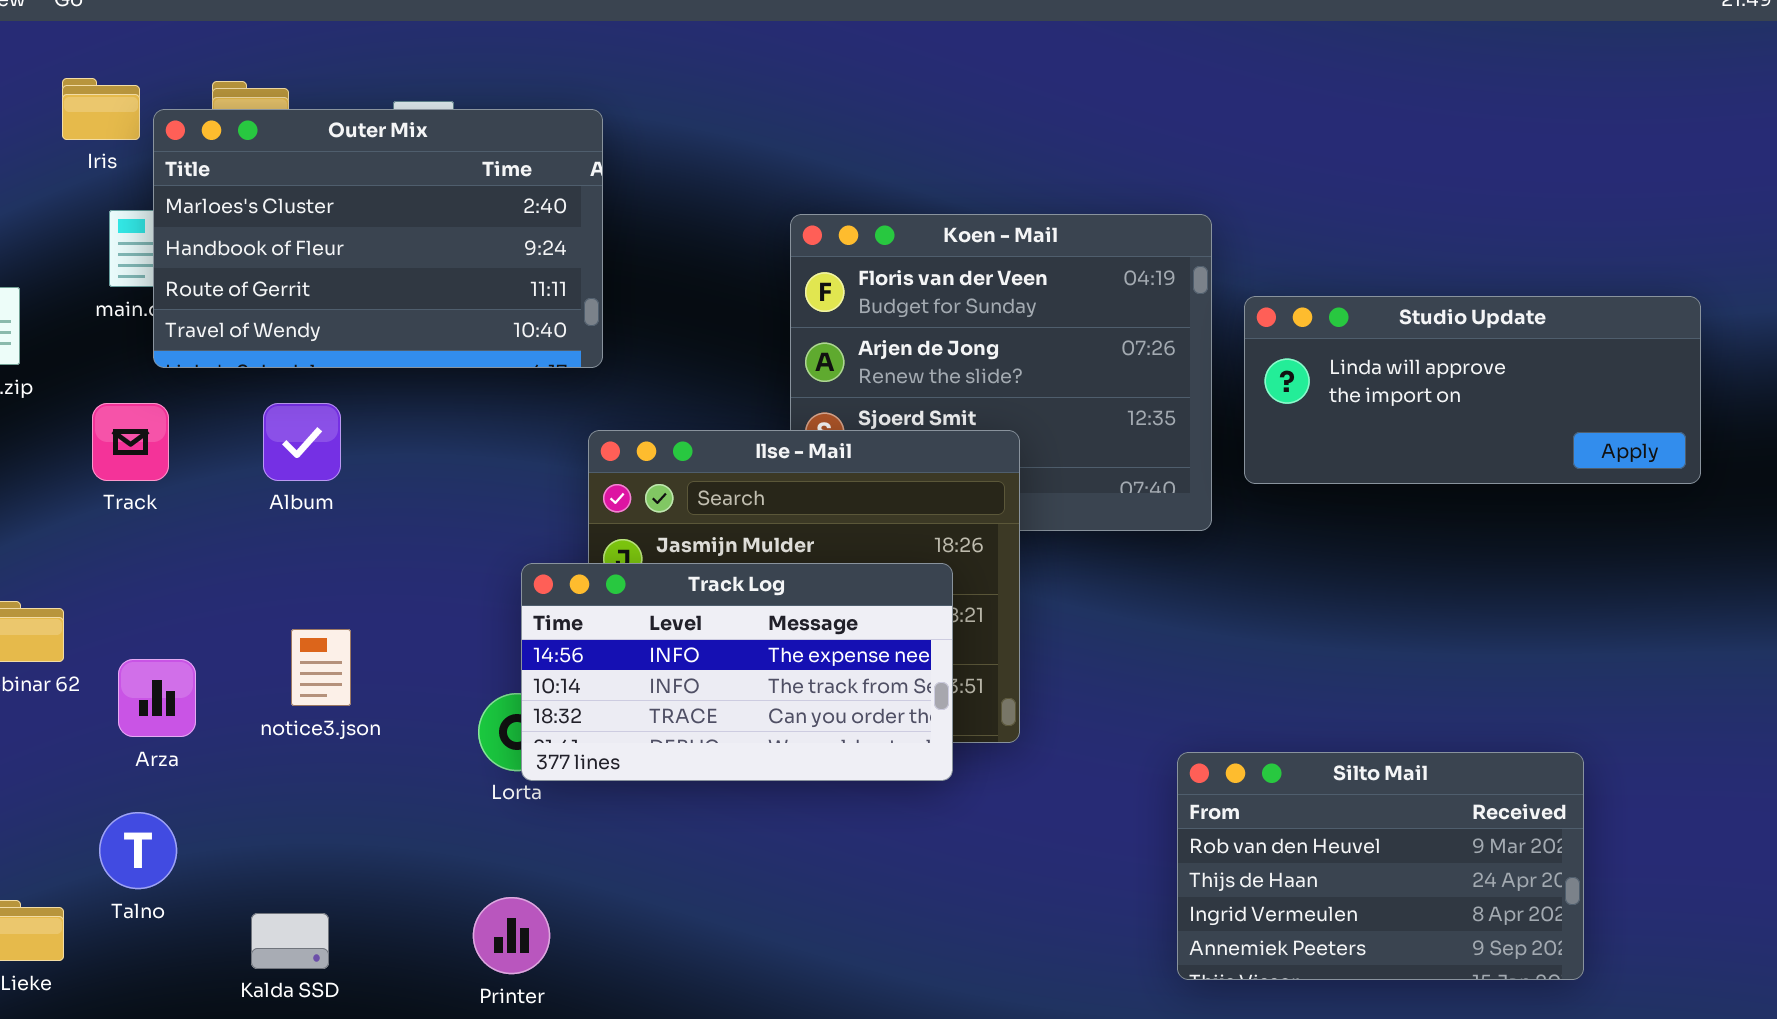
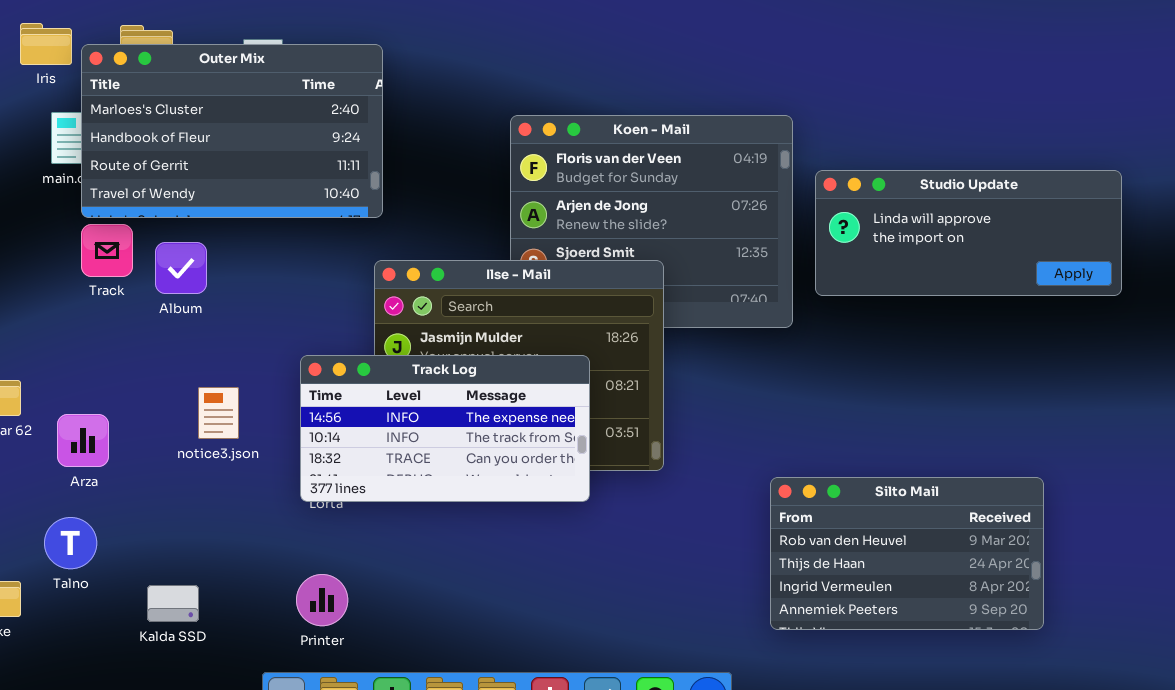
Track: [92,403,169,481] -> [81,224,133,277], moved
Track Log: [521,563,953,781] -> [300,355,590,502], moved
notice3.json: [291,629,351,706] -> [198,387,239,439], moved

